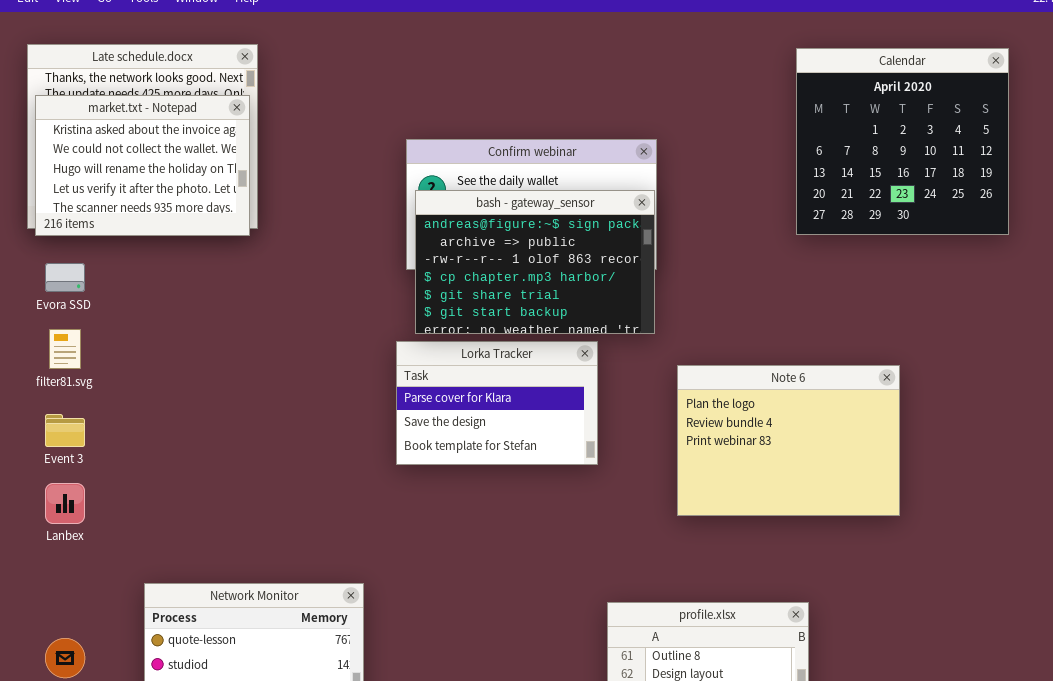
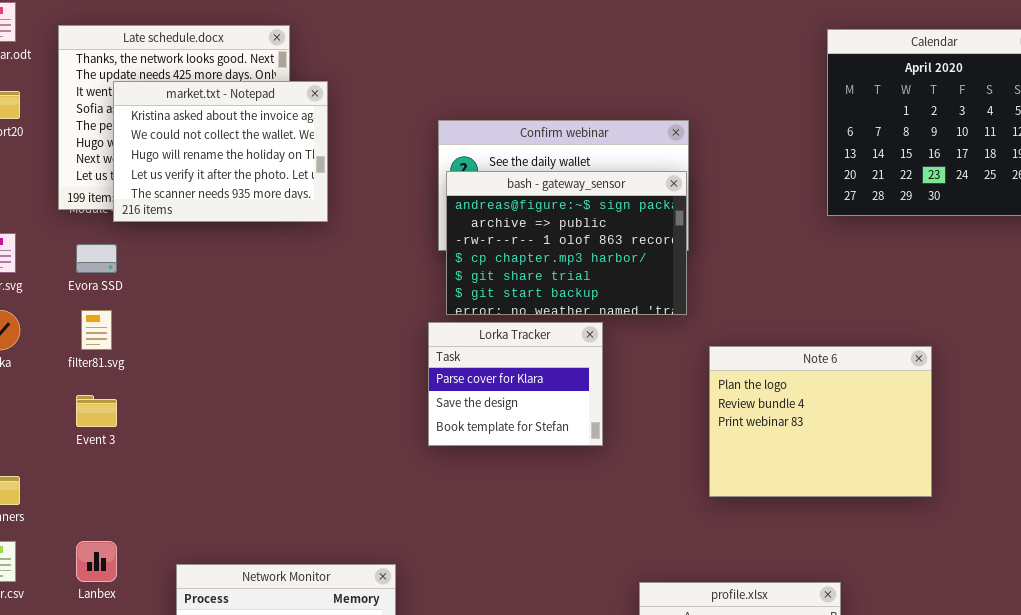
market.txt - Notepad: [35,95,250,236] -> [113,81,328,222], moved
Lorka Tracker: [396,341,598,465] -> [428,322,603,446], resized
Lanbex: [45,483,85,524] -> [76,541,117,582], moved

